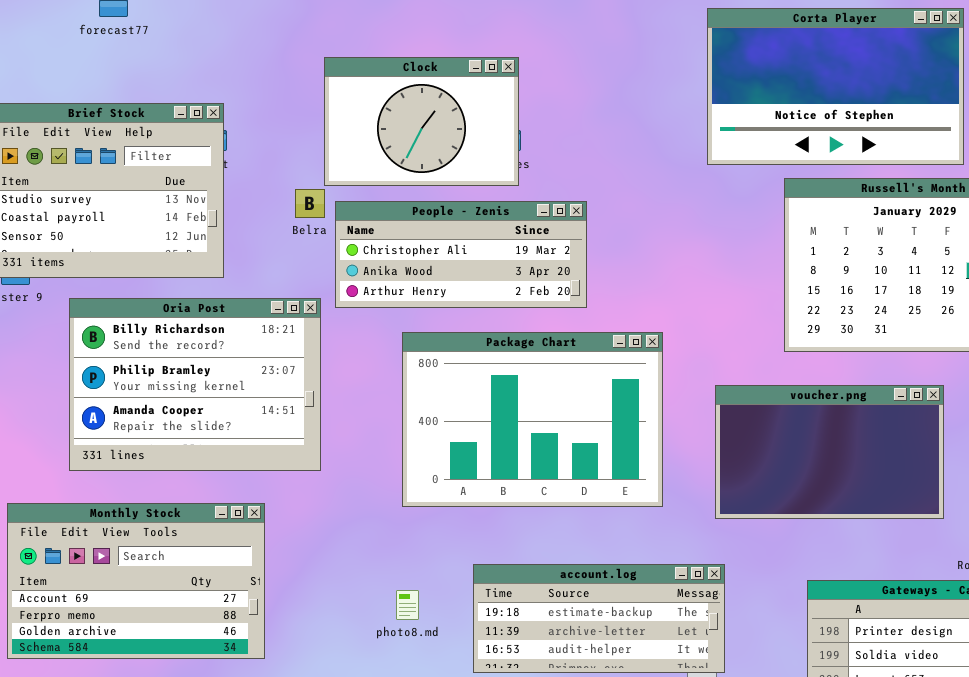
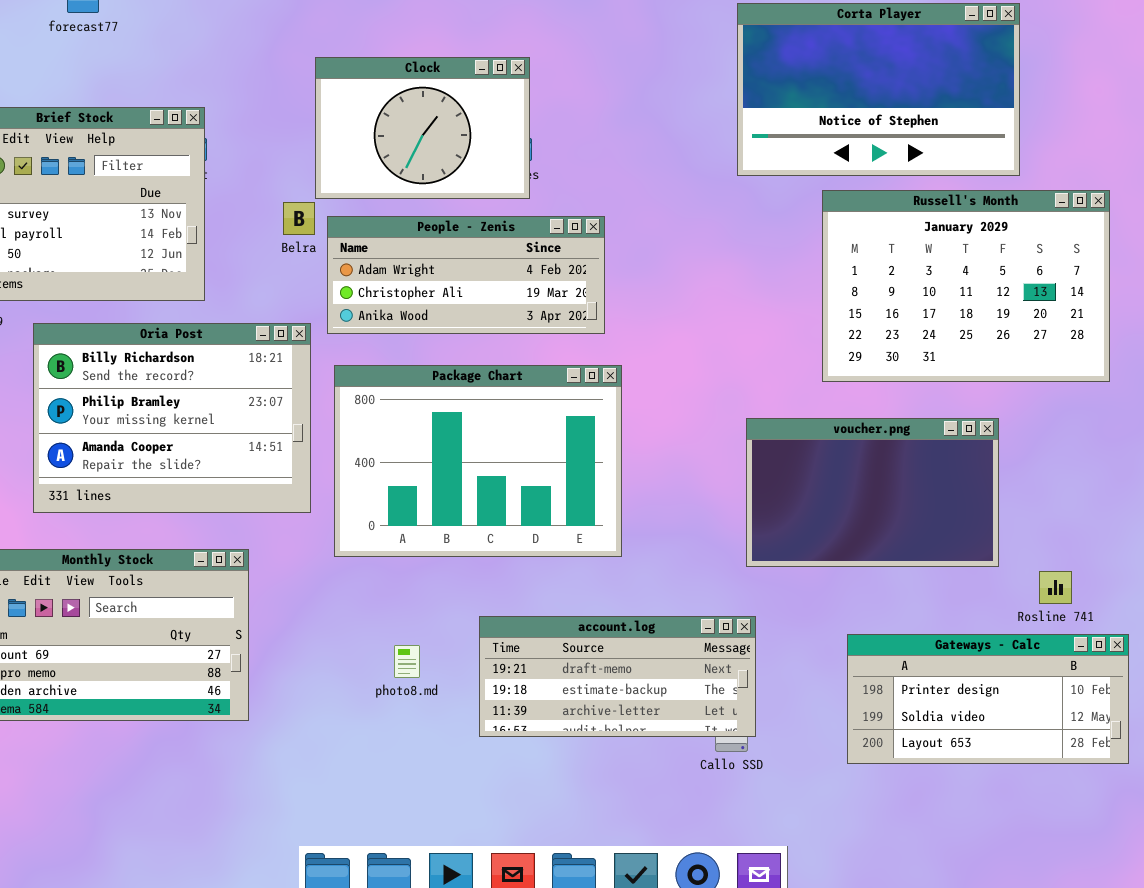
People - Zenis: [335,201,587,308] -> [327,216,605,334], scrolled up 1 row
Package Chart: [402,332,663,507] -> [334,365,622,557], moved
account.log: [473,564,725,673] -> [479,616,756,737], scrolled up 1 row

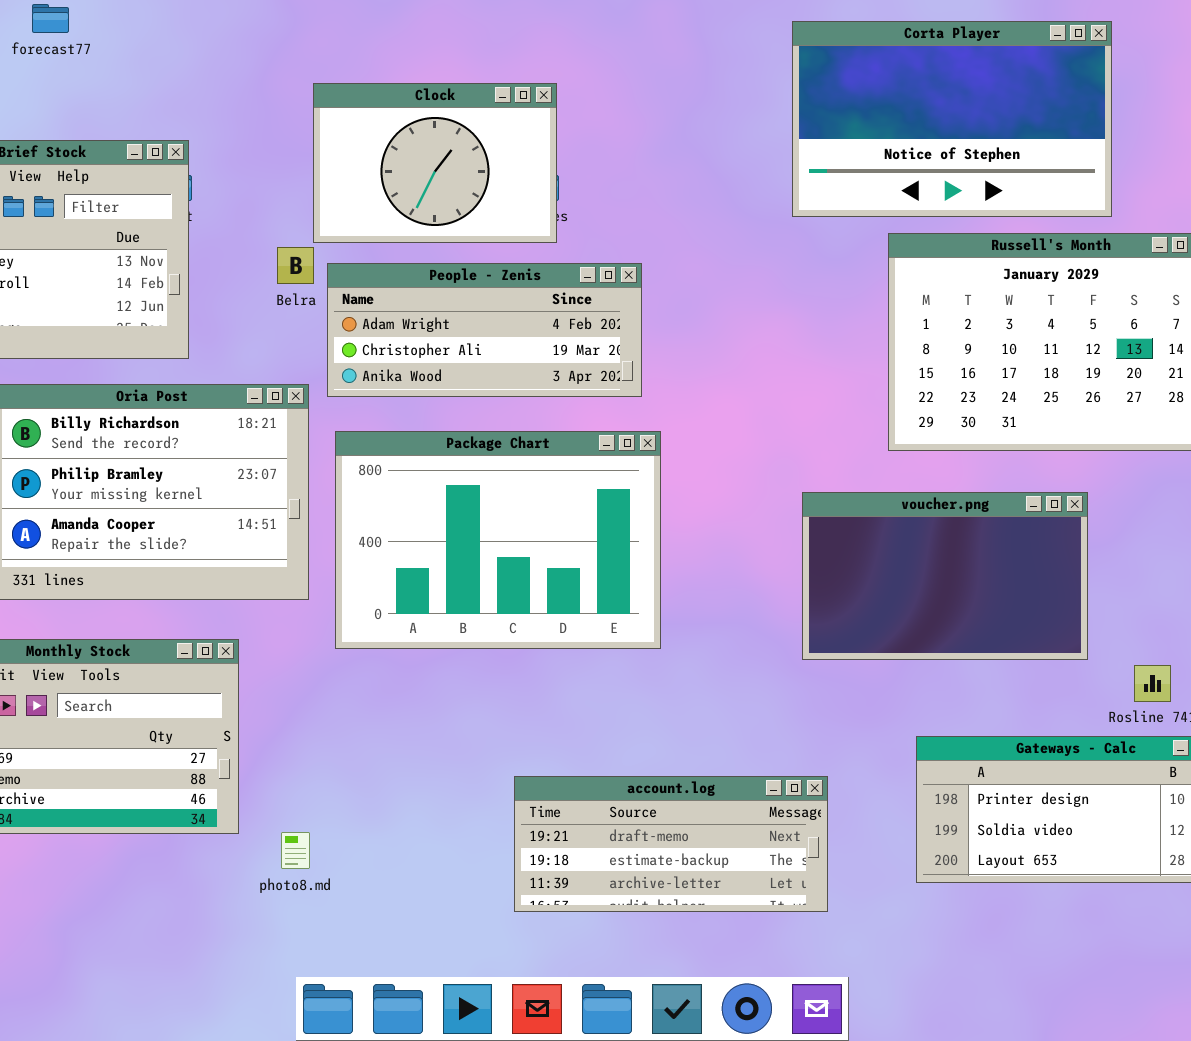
account.log: [479,616,756,737] -> [514,776,828,912], moved
photo8.md: [394,645,420,678] -> [281,832,310,869], moved

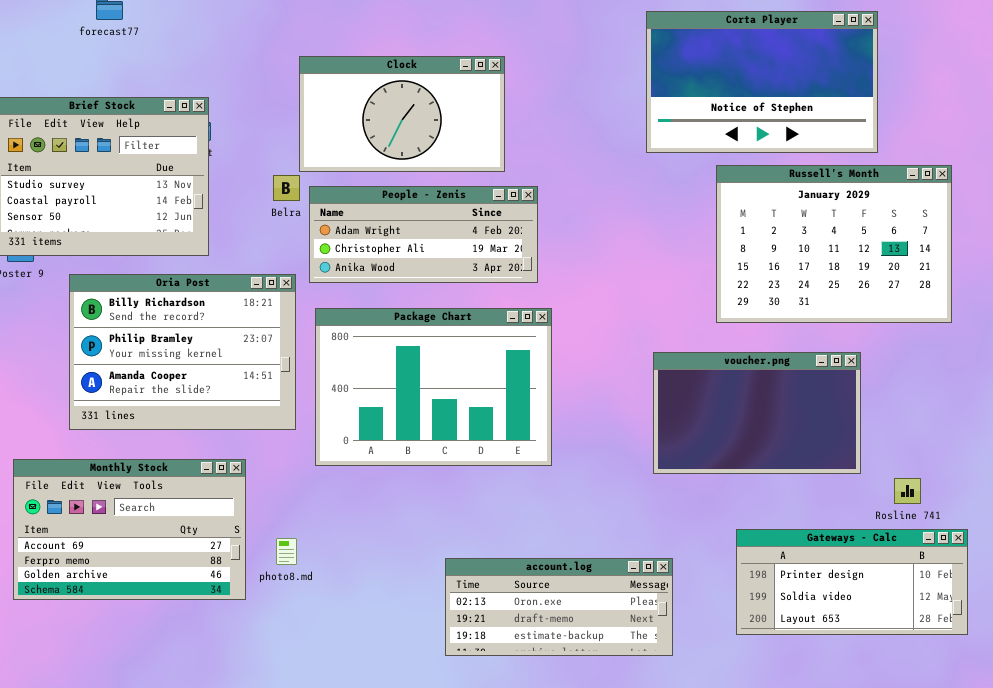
Clock: [313,83,557,243] -> [299,56,505,172], resized
account.log: [514,776,828,912] -> [445,558,673,656], scrolled up 1 row
photo8.md: [281,832,310,869] -> [276,538,297,565], moved

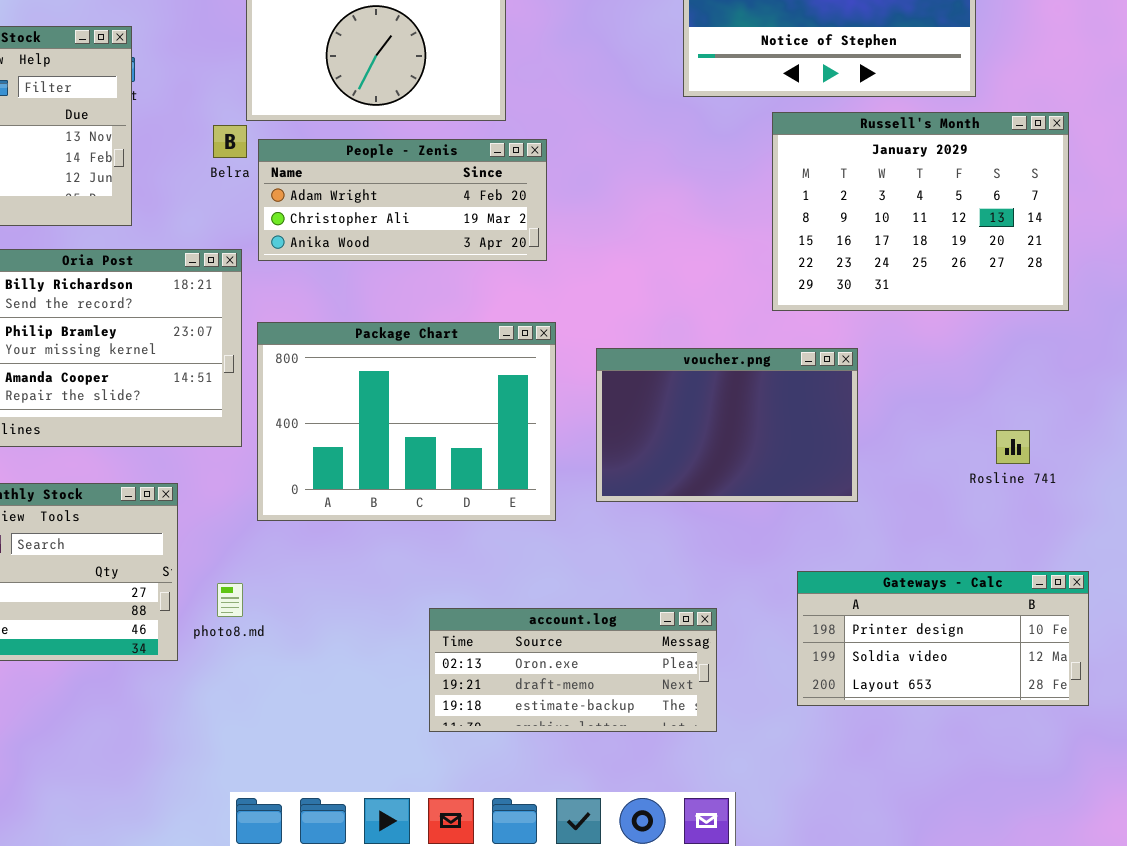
Package Chart: [315,308,552,466] -> [257,322,556,521], moved
voucher.png: [653,352,861,474] -> [596,348,858,502], moved
Rosline 741: [894,478,921,504] -> [996,430,1030,464], moved

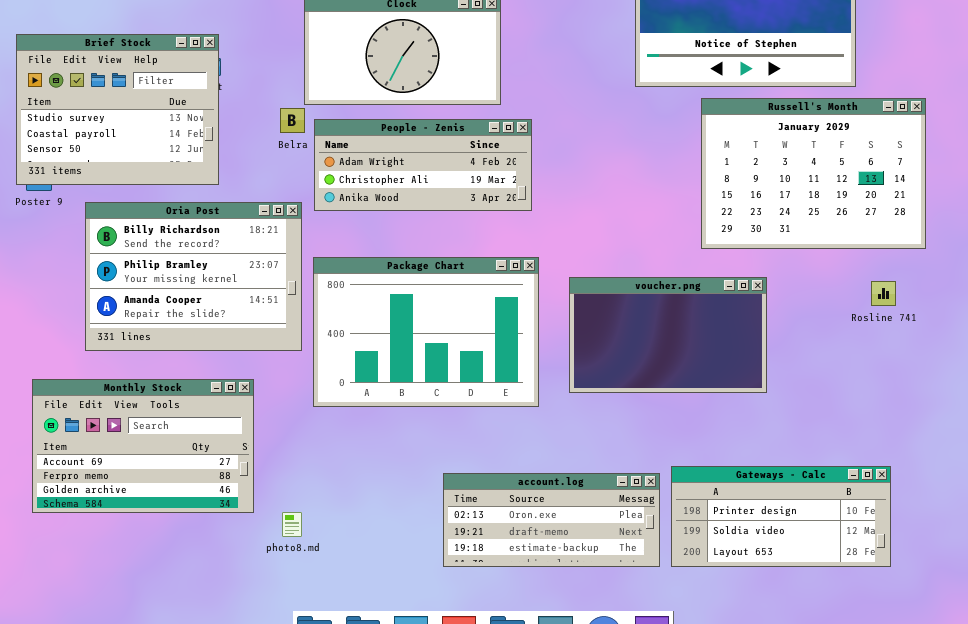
Rosline 741: [996,430,1030,464] -> [871,281,896,306], moved
Gateways - Calc: [797,571,1089,706] -> [671,466,891,567], moved
photo8.md: [217,583,243,617] -> [282,512,302,537], moved

